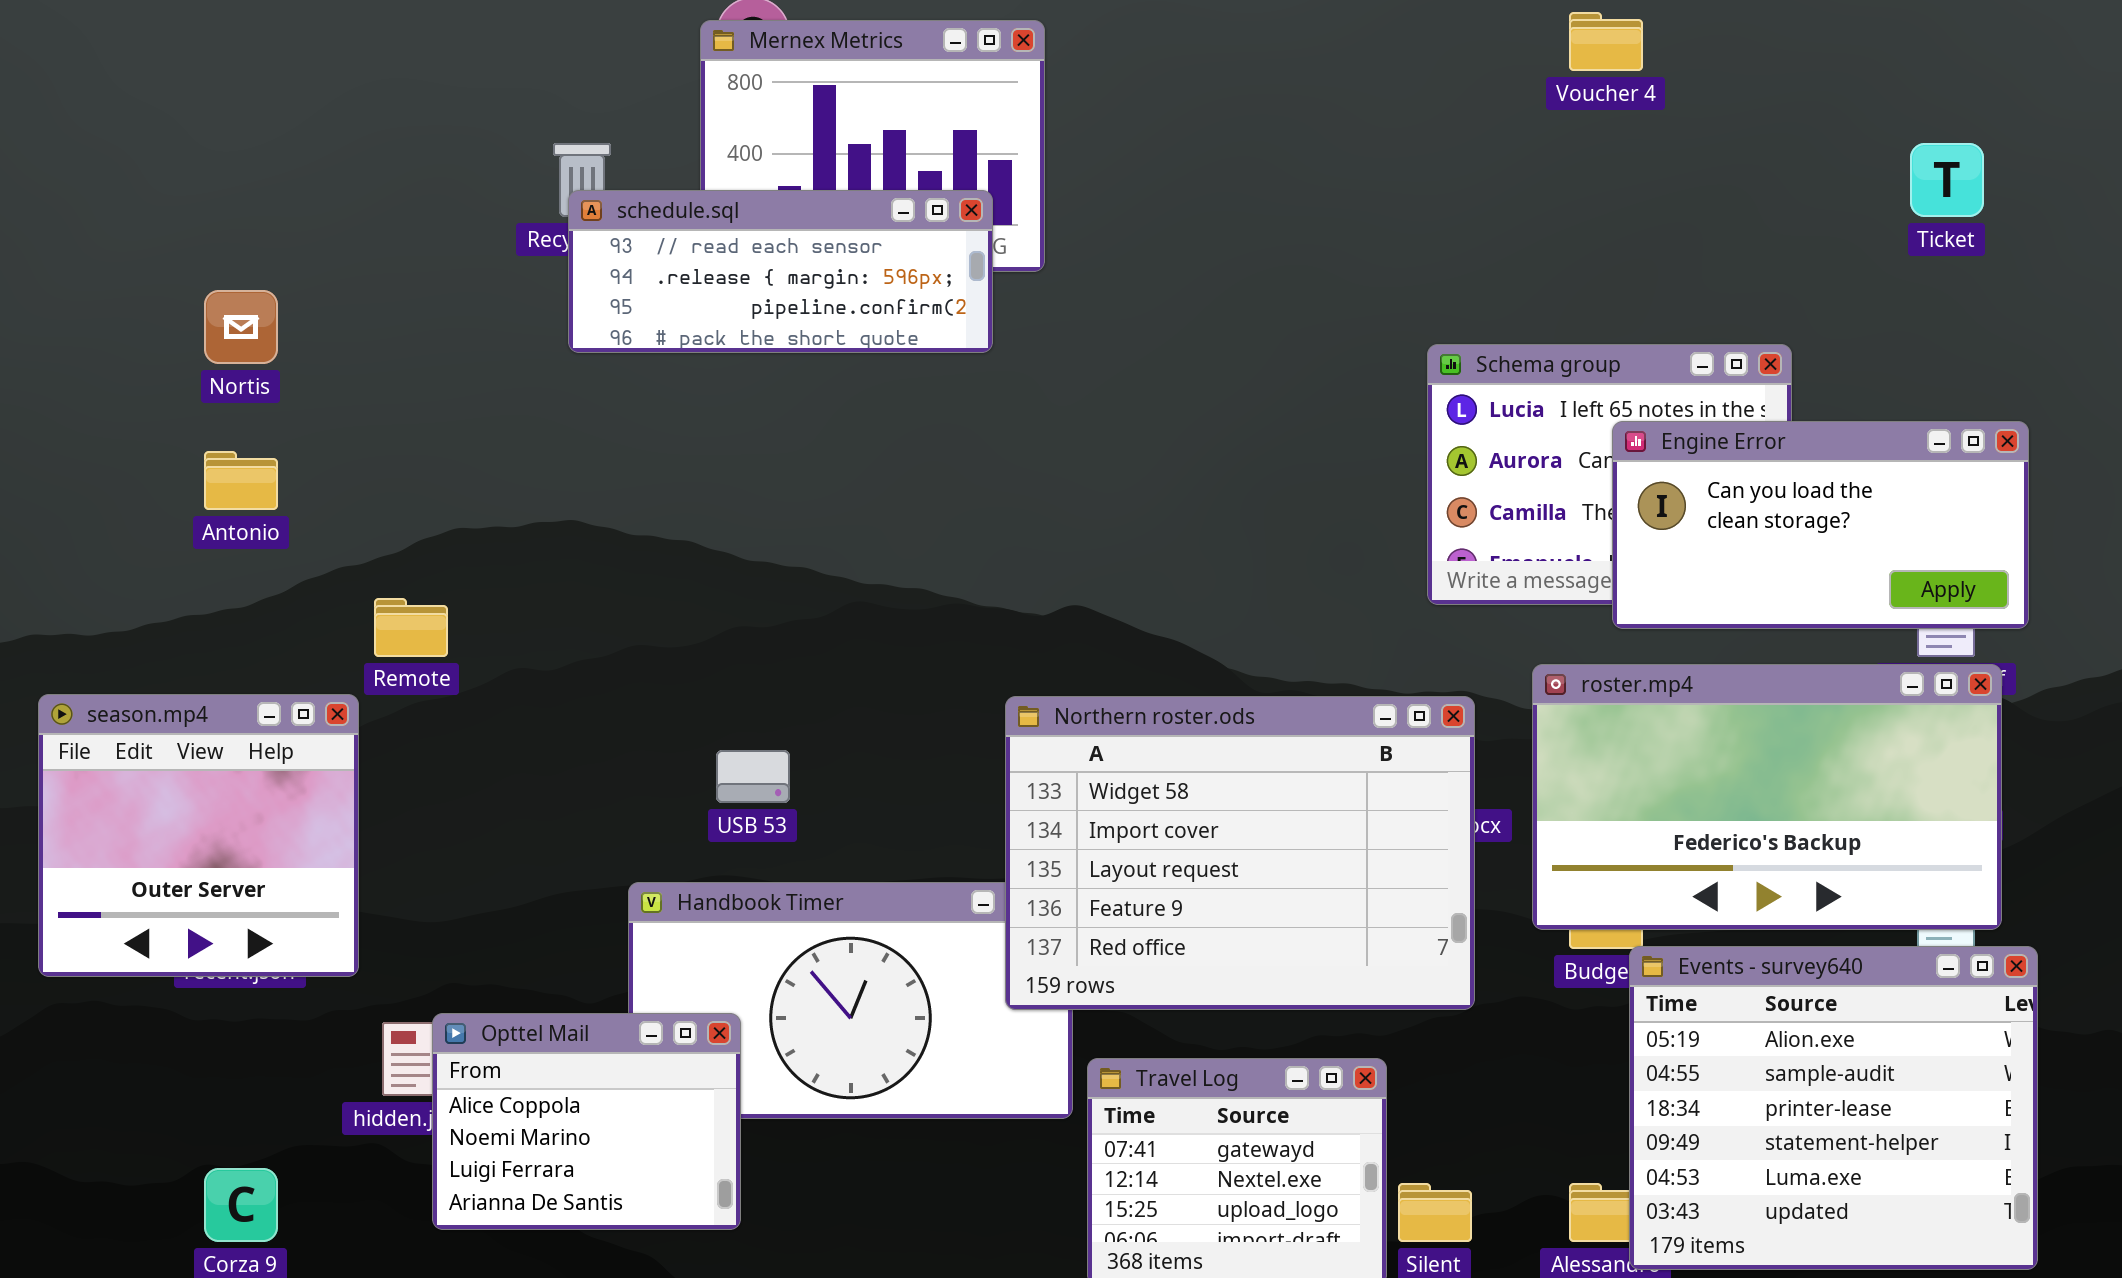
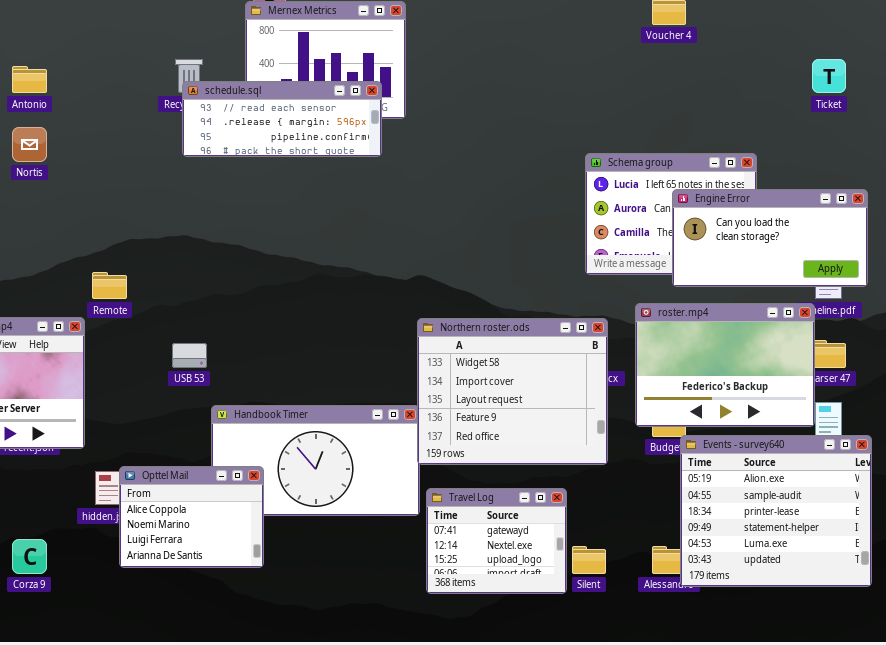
Antonio: [204,451,278,510] -> [12,66,47,93], moved
roster.mp4: [1532,664,2002,930] -> [635,303,815,427], resized
Northern roster.ods: [1005,696,1475,1010] -> [417,318,608,465], resized
USB 53: [716,750,790,803] -> [172,343,207,368], moved

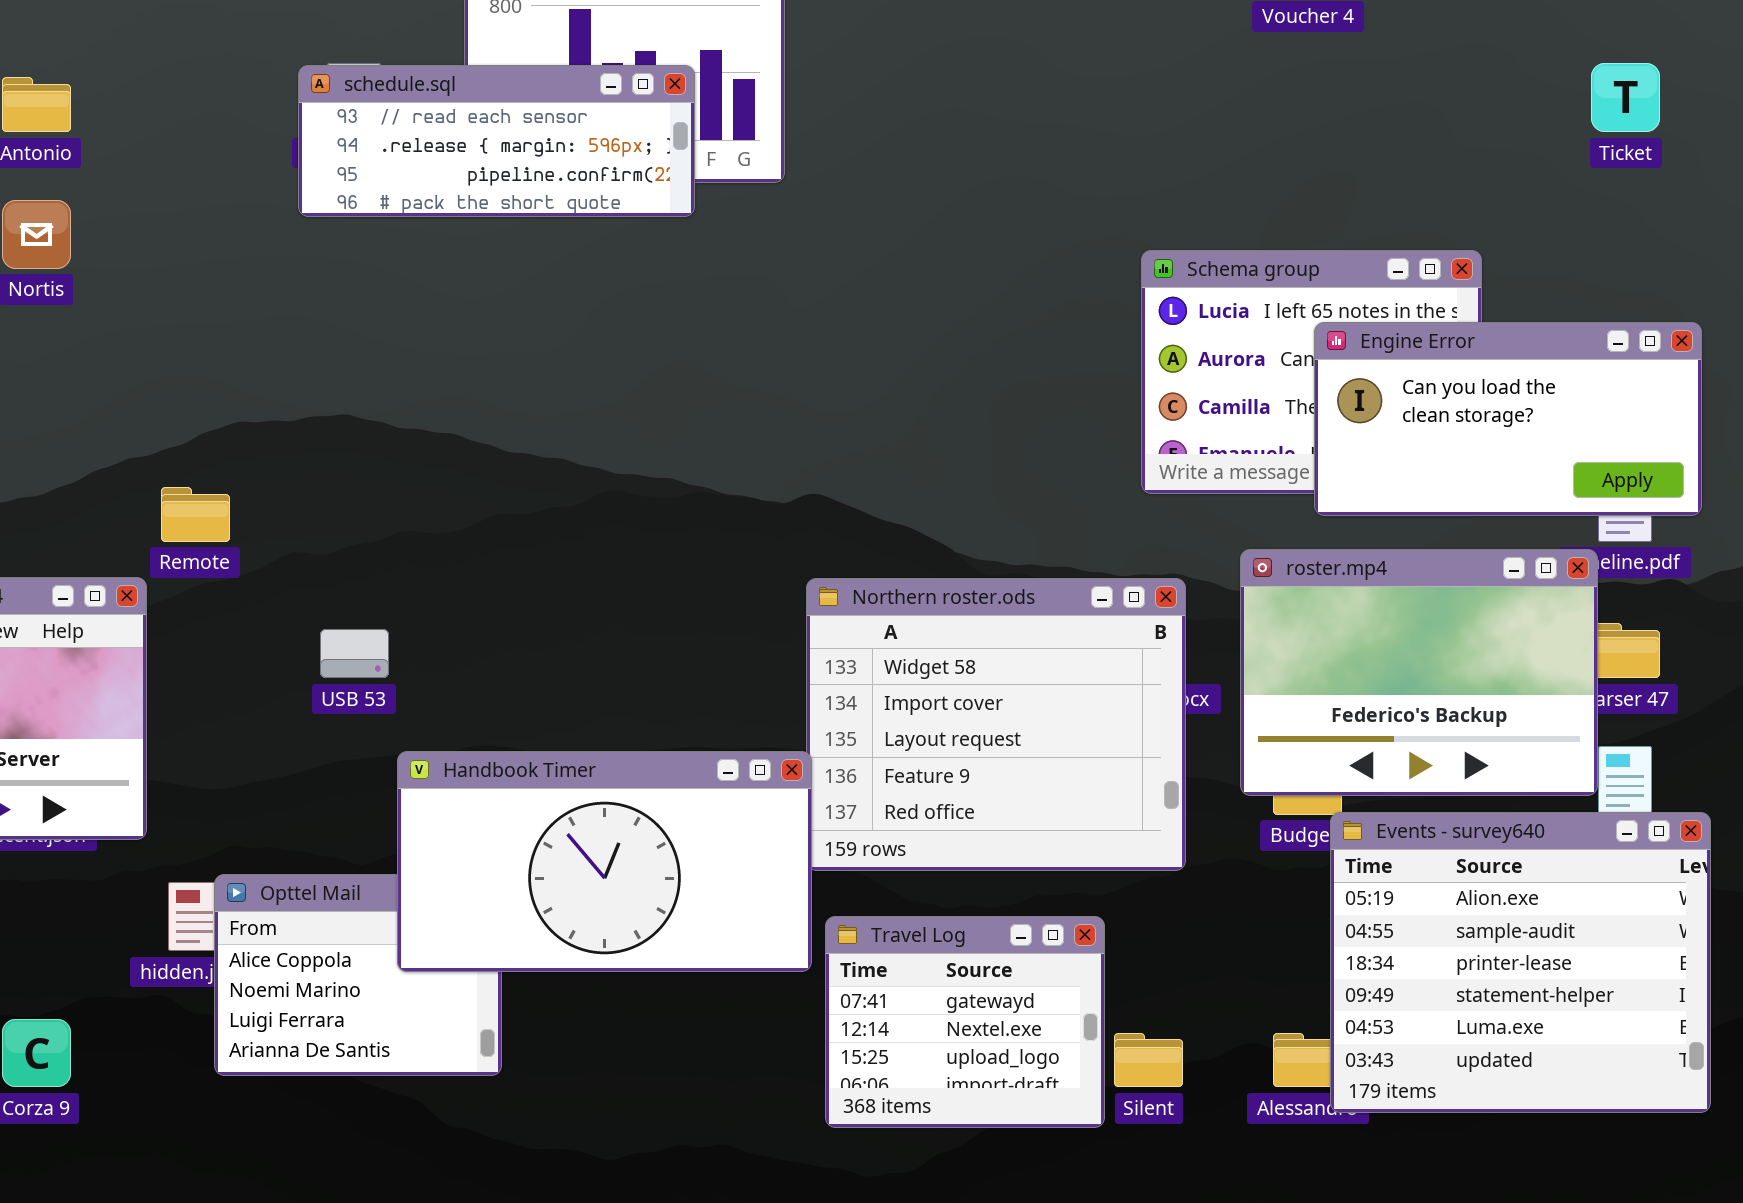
schedule.sql: [182,81,382,157] -> [298,65,695,217], moved
Handbook Timer: [211,405,420,516] -> [397,751,812,972], raised

